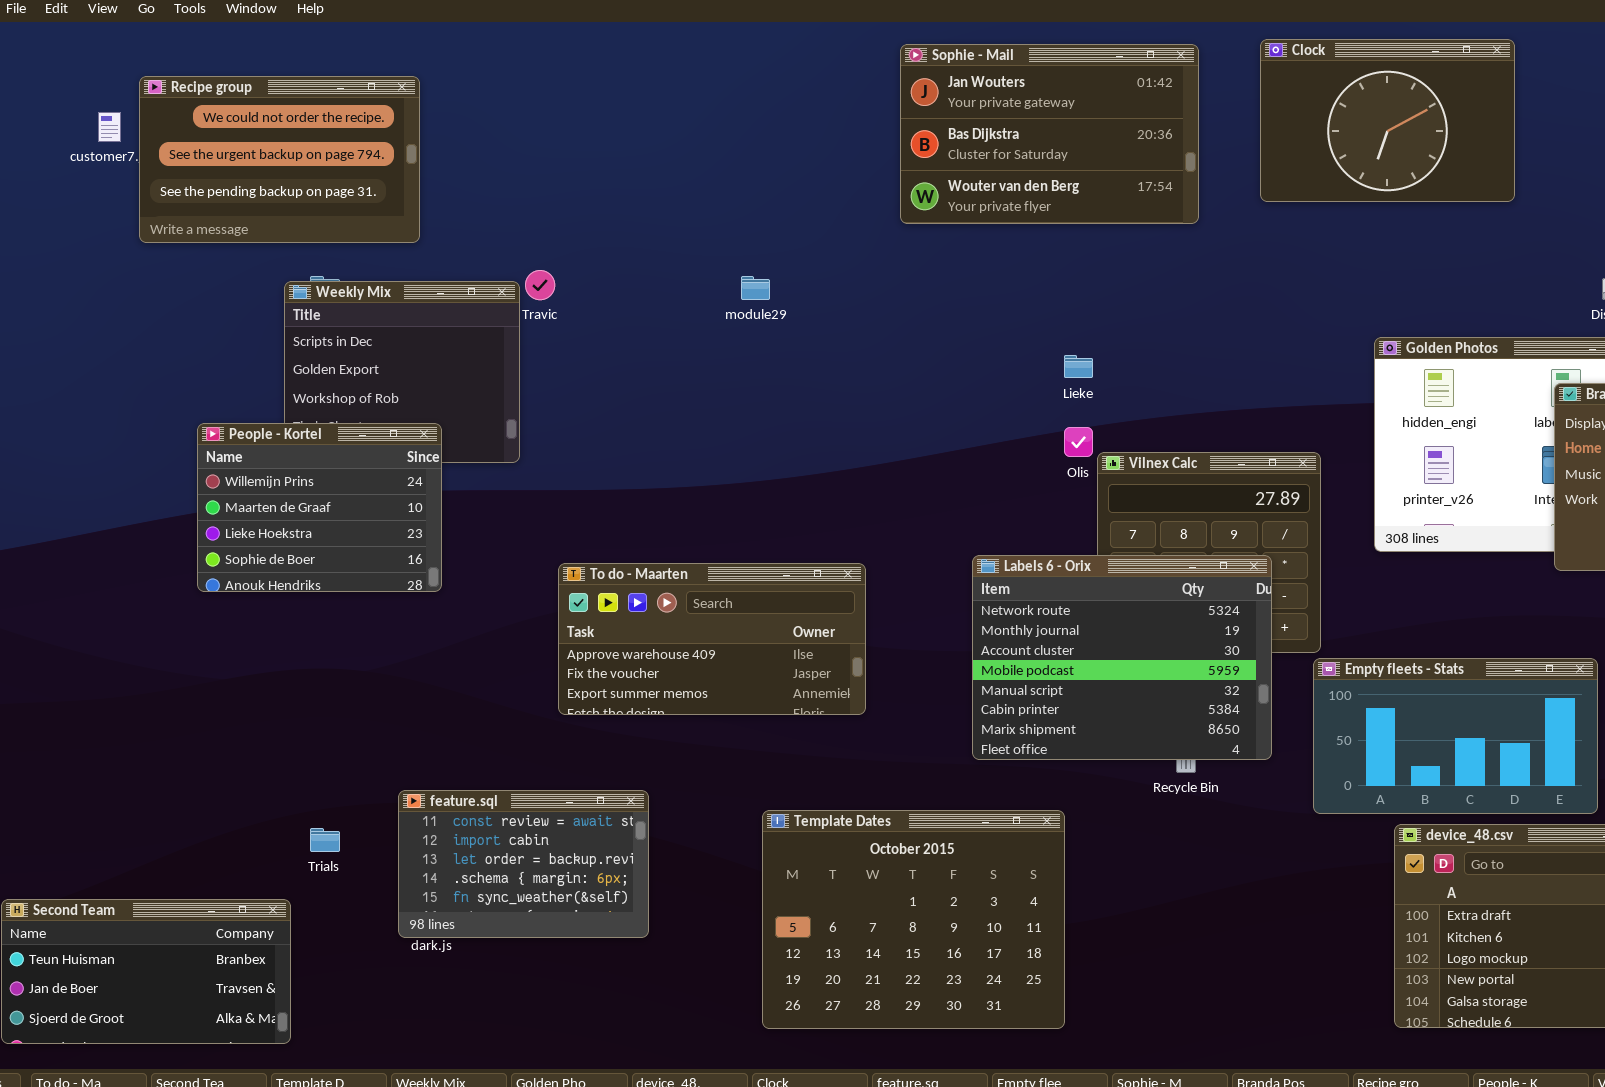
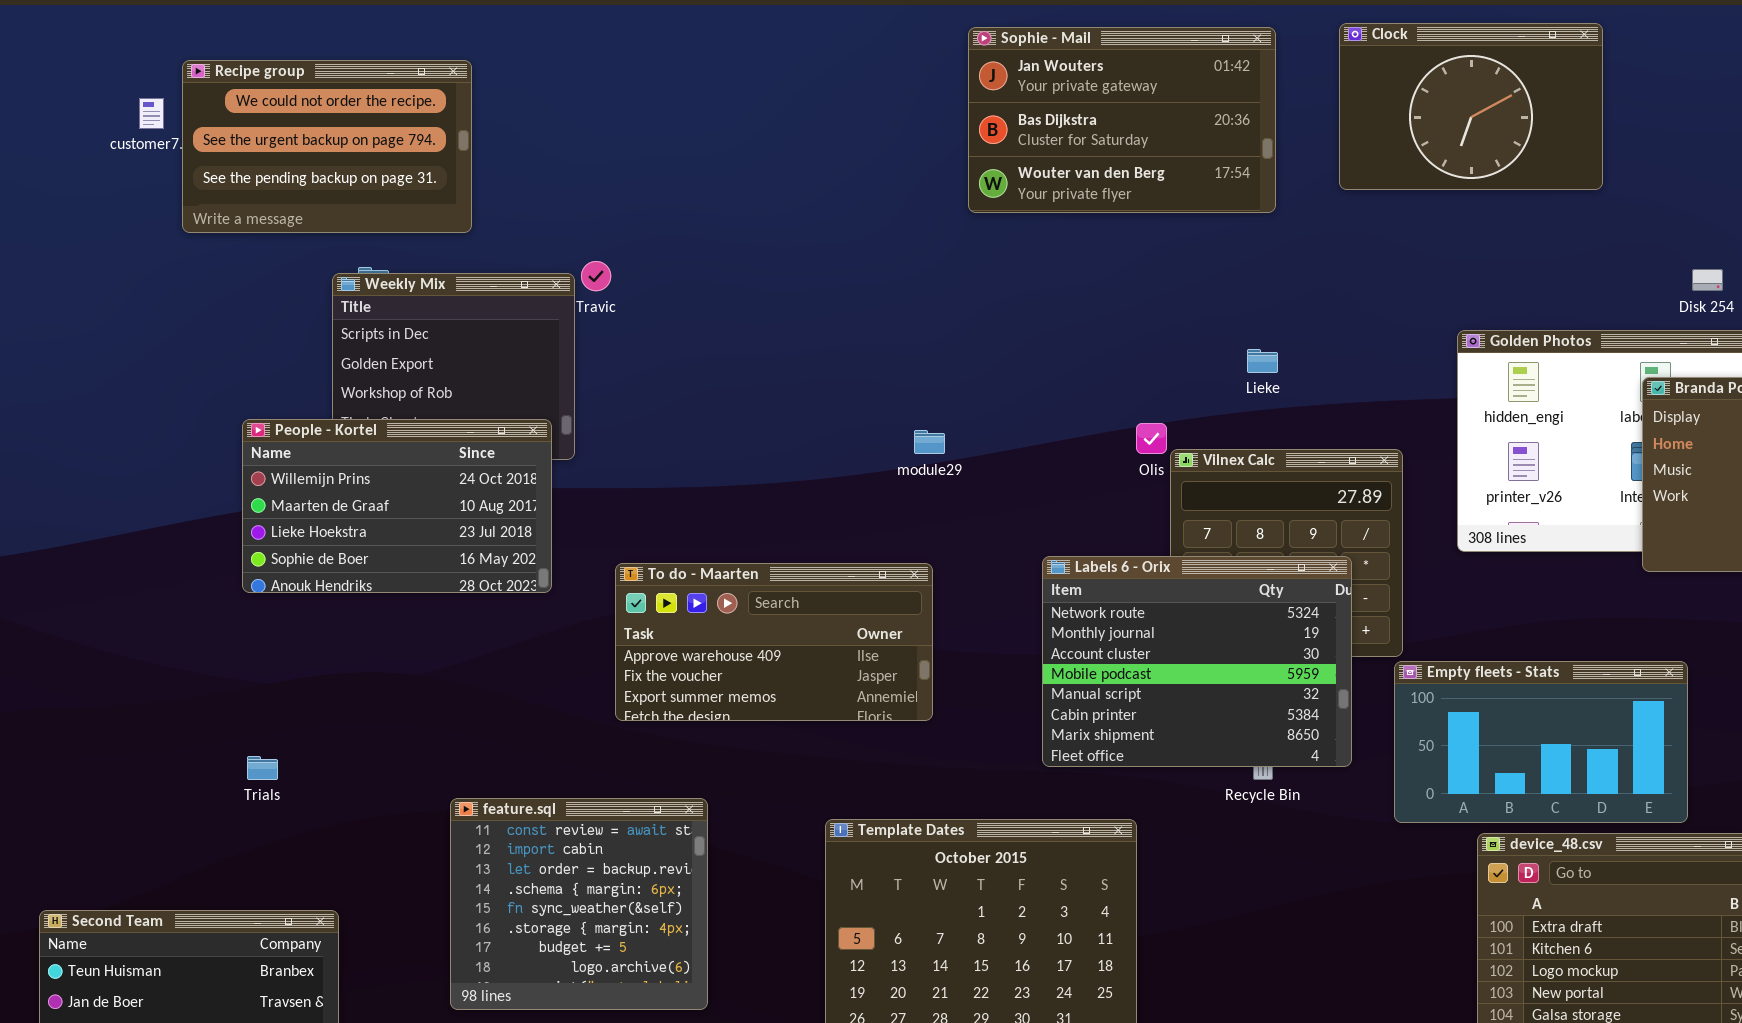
module29: [741,276,770,300] -> [914,430,945,454], moved
Lieke: [1064,355,1093,378] -> [1247,349,1278,373], moved
People - Kortel: [197,423,442,592] -> [242,419,552,593], resized
feature.sql: [398,790,649,938] -> [450,798,708,1010], resized
Trials: [310,828,340,852] -> [247,756,278,780], moved

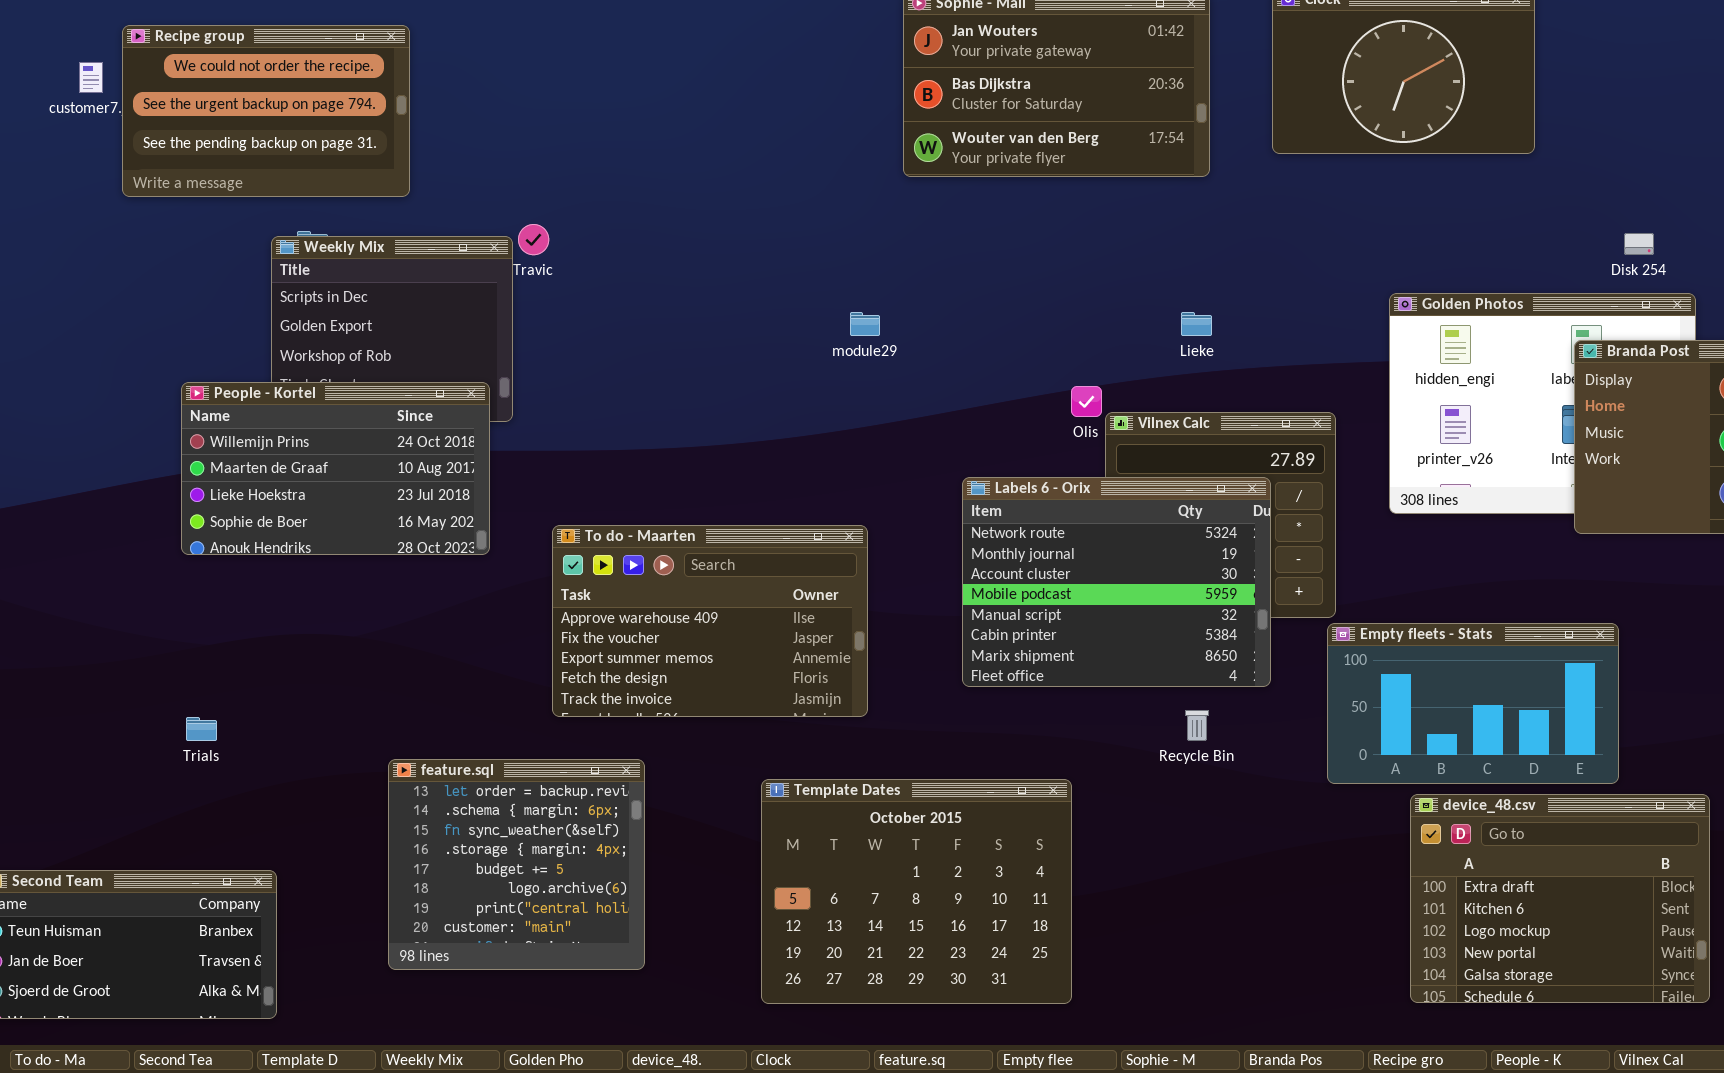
module29: [914,430,945,454] -> [850,312,880,336], moved
Labels 6 - Orix: [1042,556,1352,767] -> [962,477,1271,687], moved
To do - Maarten: [615,563,933,721] -> [552,525,868,717], resized
feature.sql: [450,798,708,1010] -> [388,759,645,970], scrolled down 2 rows

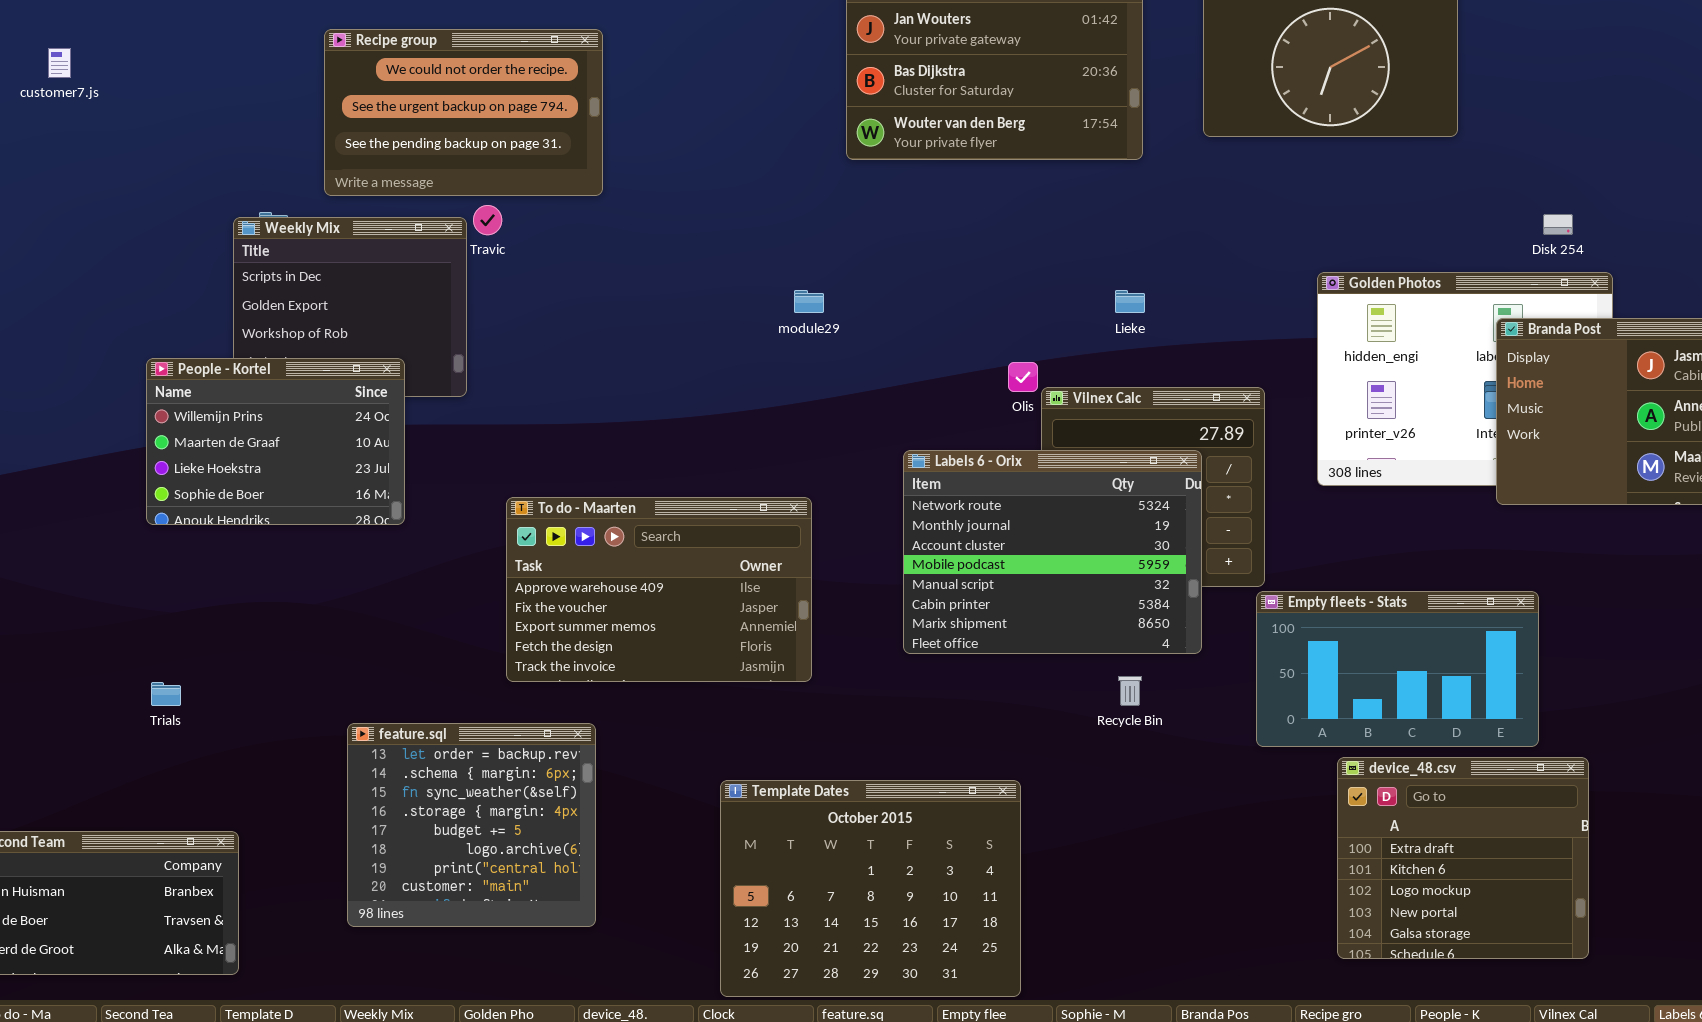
Recipe group: [122,25,410,197] -> [324,29,603,196], moved
People - Kortel: [181,382,490,555] -> [146,358,405,525], resized
Template Dates: [761,779,1072,1004] -> [720,780,1021,997], moved
device_48.csv: [1410,794,1710,1003] -> [1337,757,1589,959], resized

